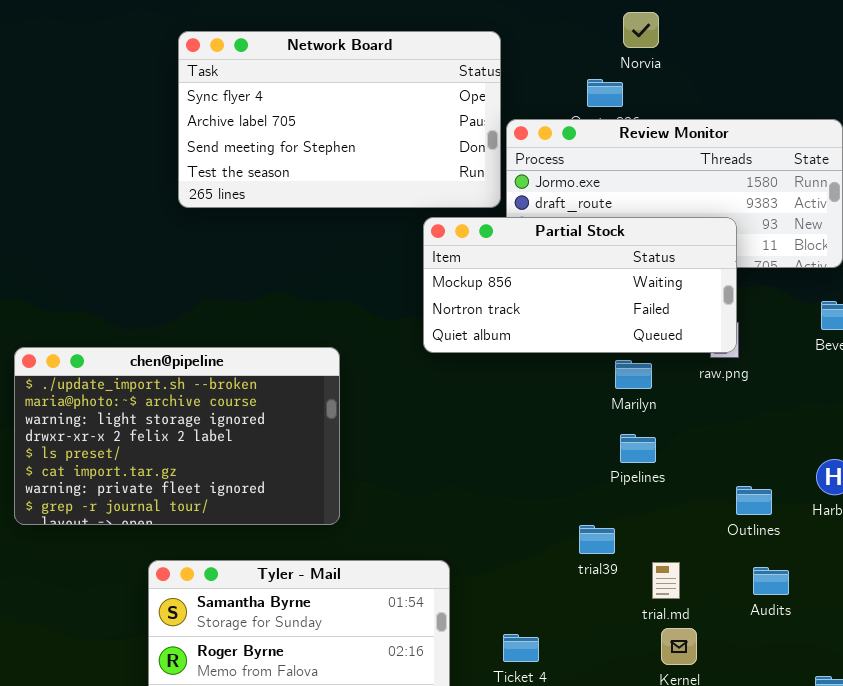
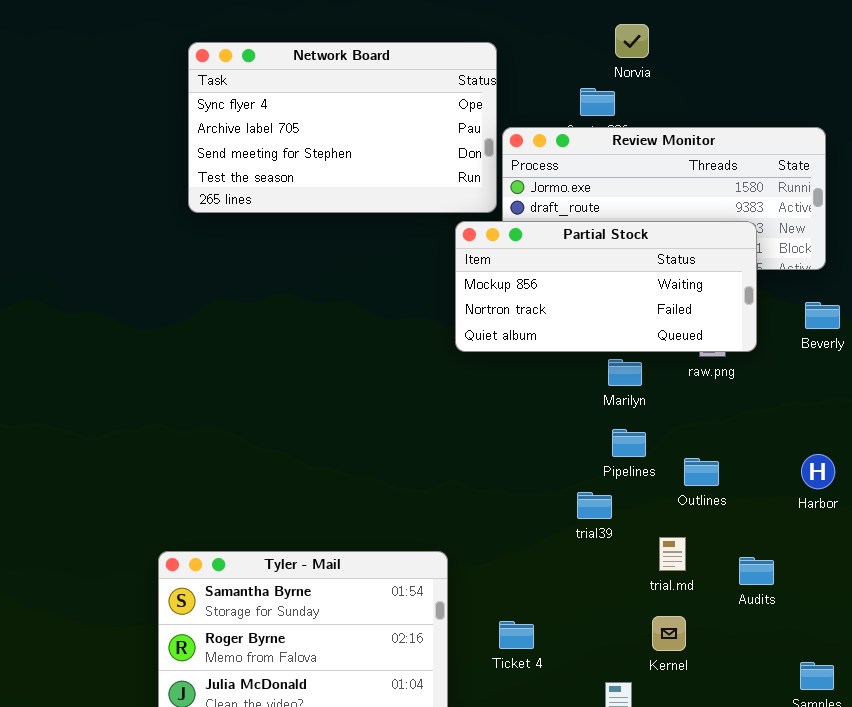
Partial Stock: [423,217,737,353] -> [455,221,757,352], moved
chen@pipeline: [14,347,340,525] -> none, closed
Outlines: [736,486,772,515] -> [684,458,719,486], moved
trial39: [579,525,615,554] -> [577,492,612,519], moved
trial.md: [652,562,680,599] -> [659,537,686,571], moved

